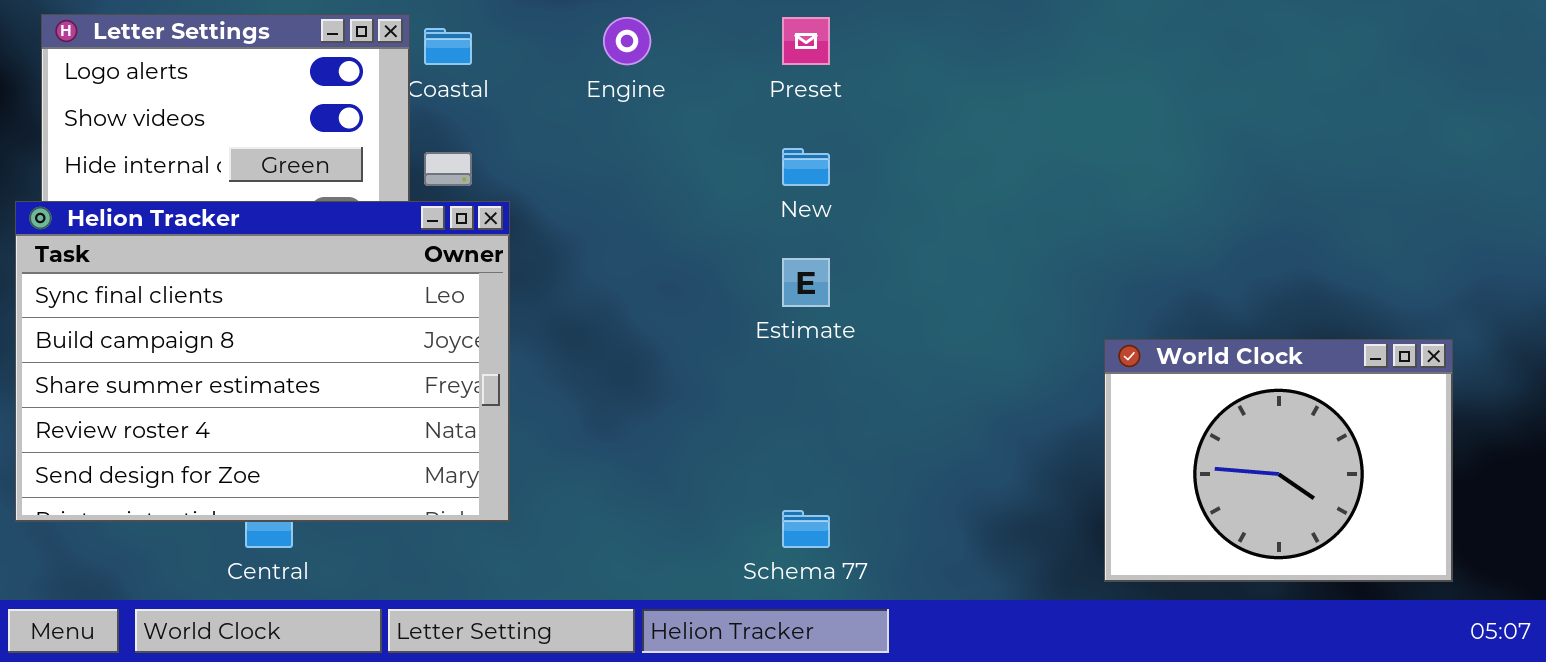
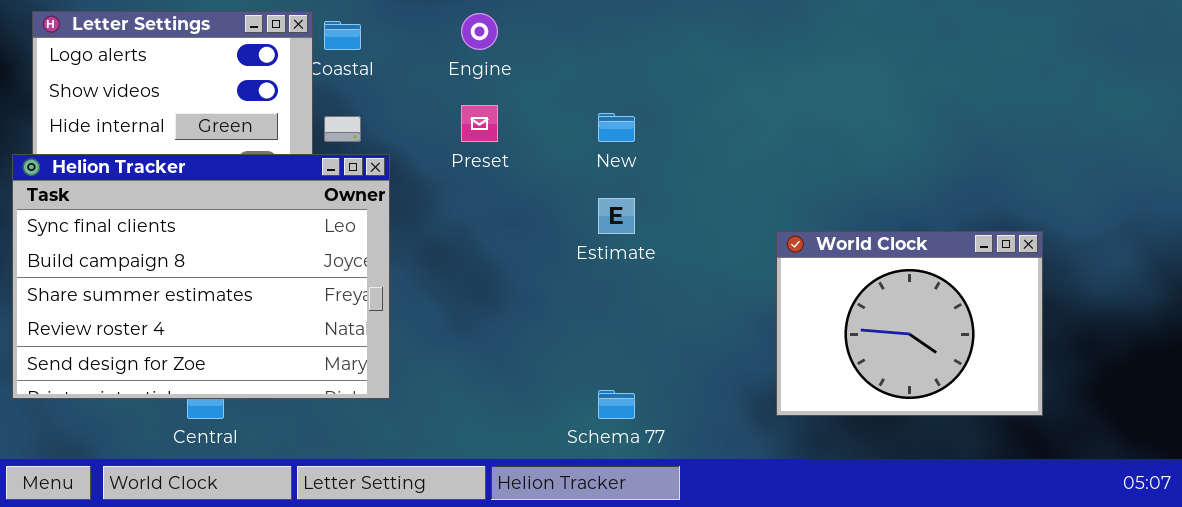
Preset: [782,17,830,65] -> [461,105,498,142], moved
World Clock: [1104,339,1453,582] -> [776,231,1043,416], moved

